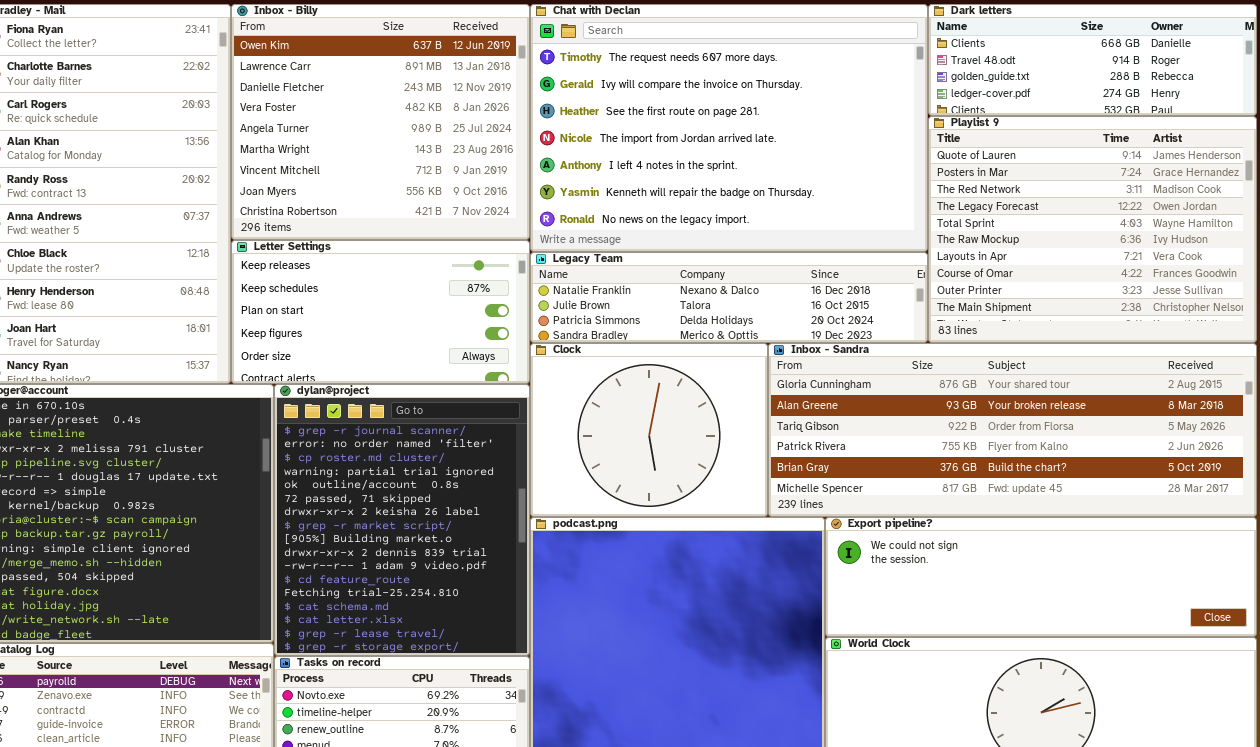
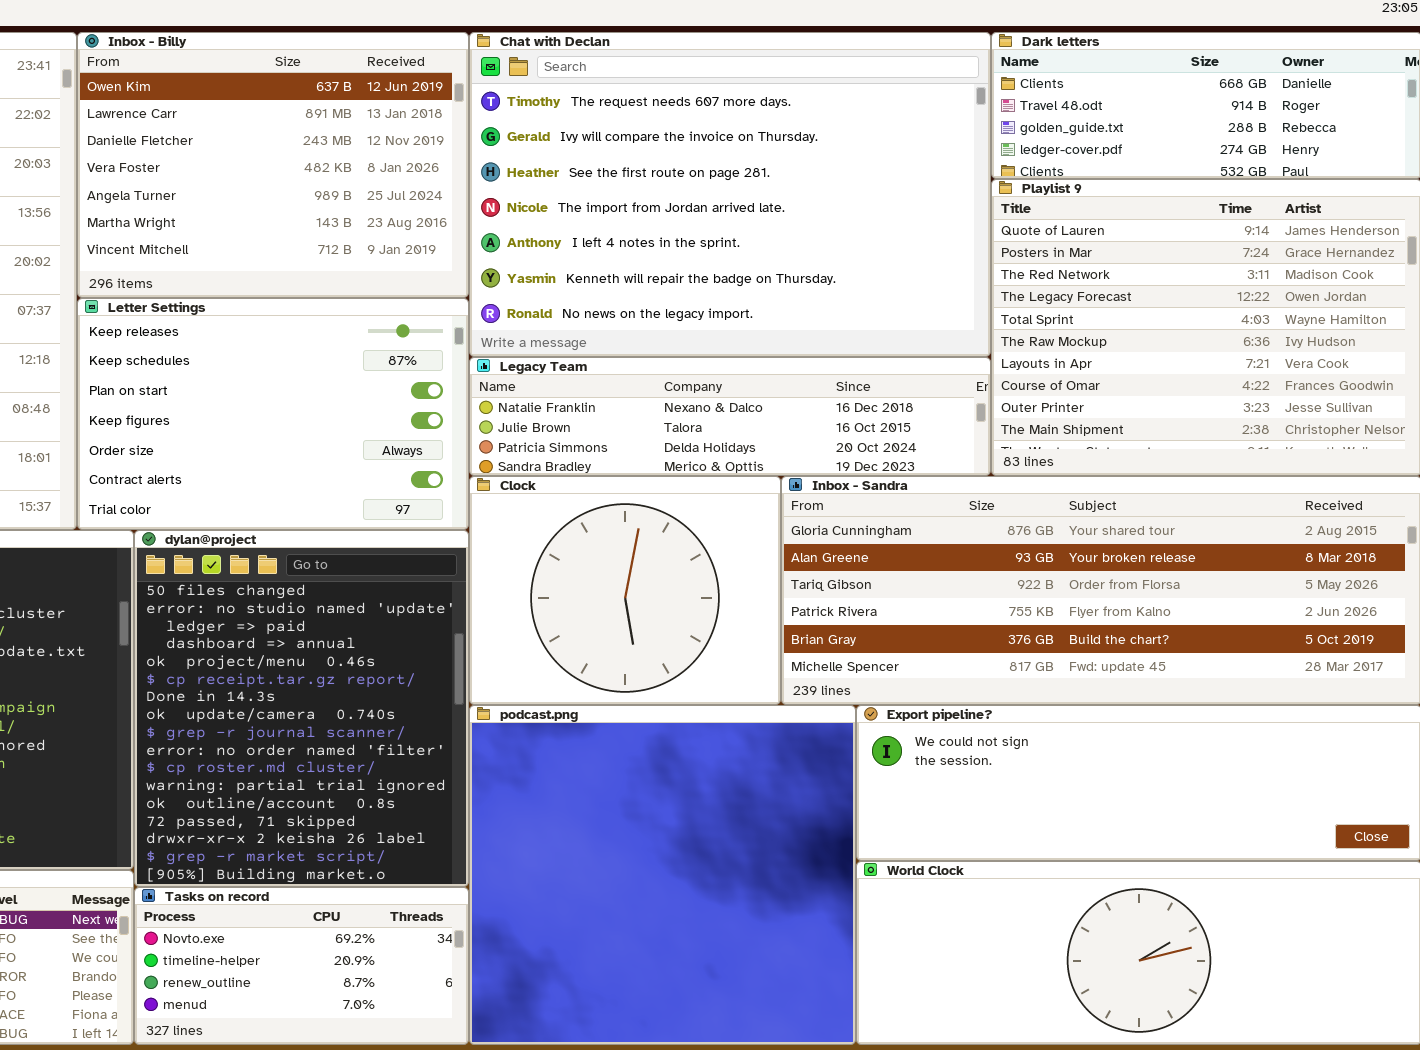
Inbox - Billy: [231,4,530,240] -> [77,32,469,298], resized
Letter Settings: [231,240,530,384] -> [77,298,469,530], resized
dylan@project: [274,384,530,656] -> [134,530,469,887], scrolled up 8 rows

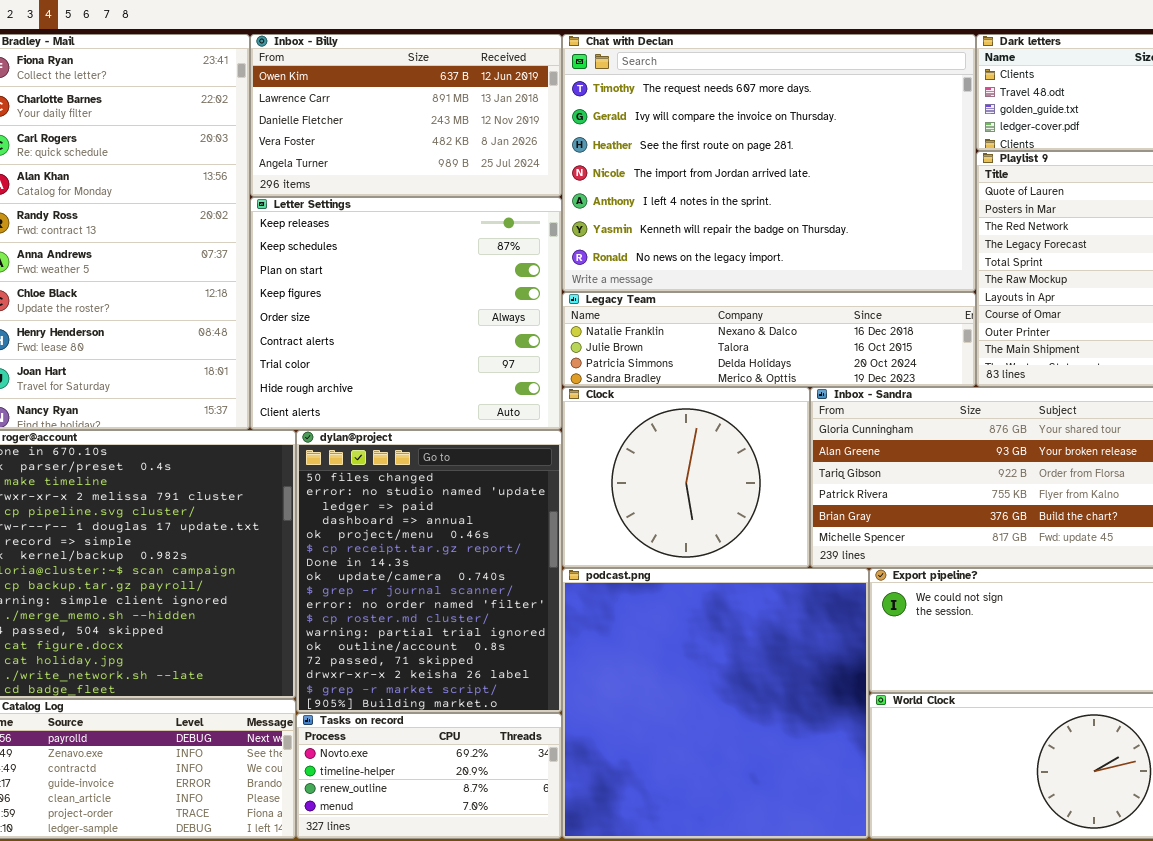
Inbox - Billy: [77,32,469,298] -> [250,34,562,197], resized
Letter Settings: [77,298,469,530] -> [250,197,562,430], resized

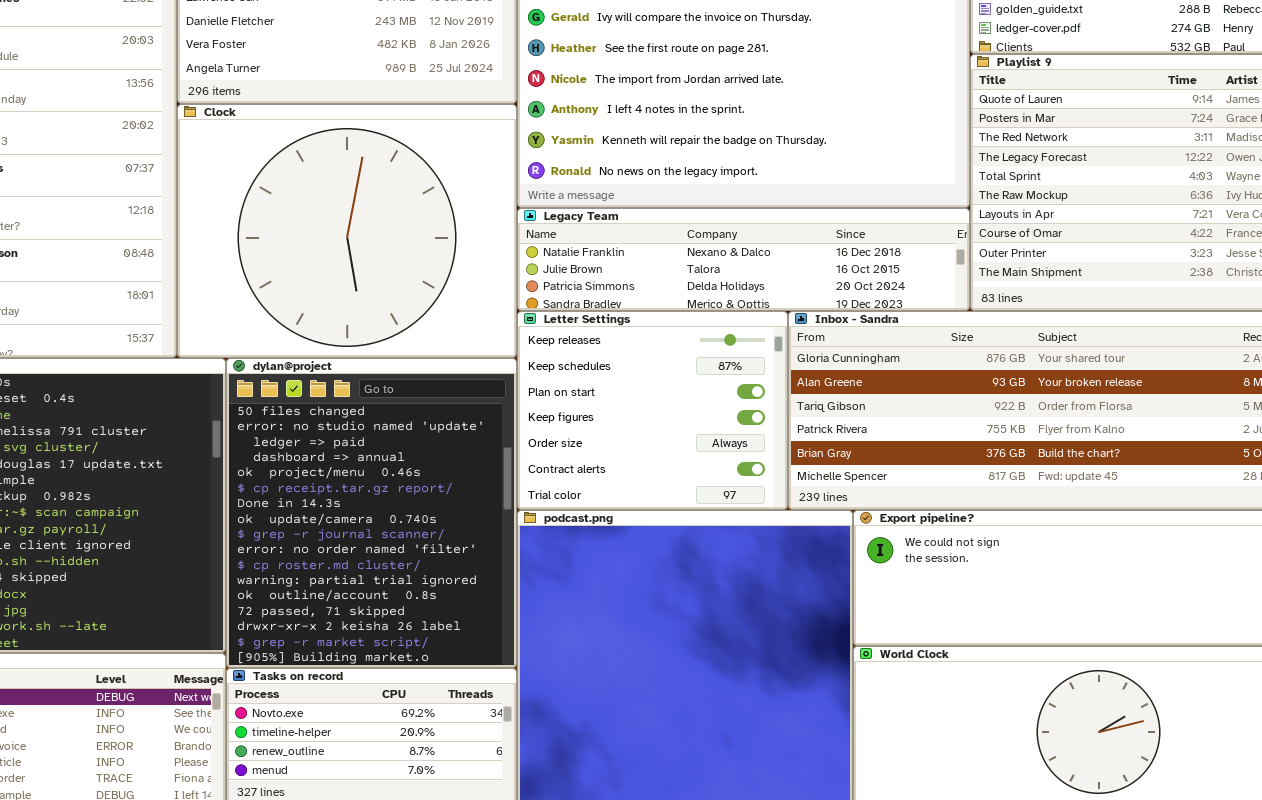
Letter Settings: [250,197,562,430] -> [517,311,788,510], moved, resized
Clock: [562,387,810,568] -> [177,104,517,358], moved, resized

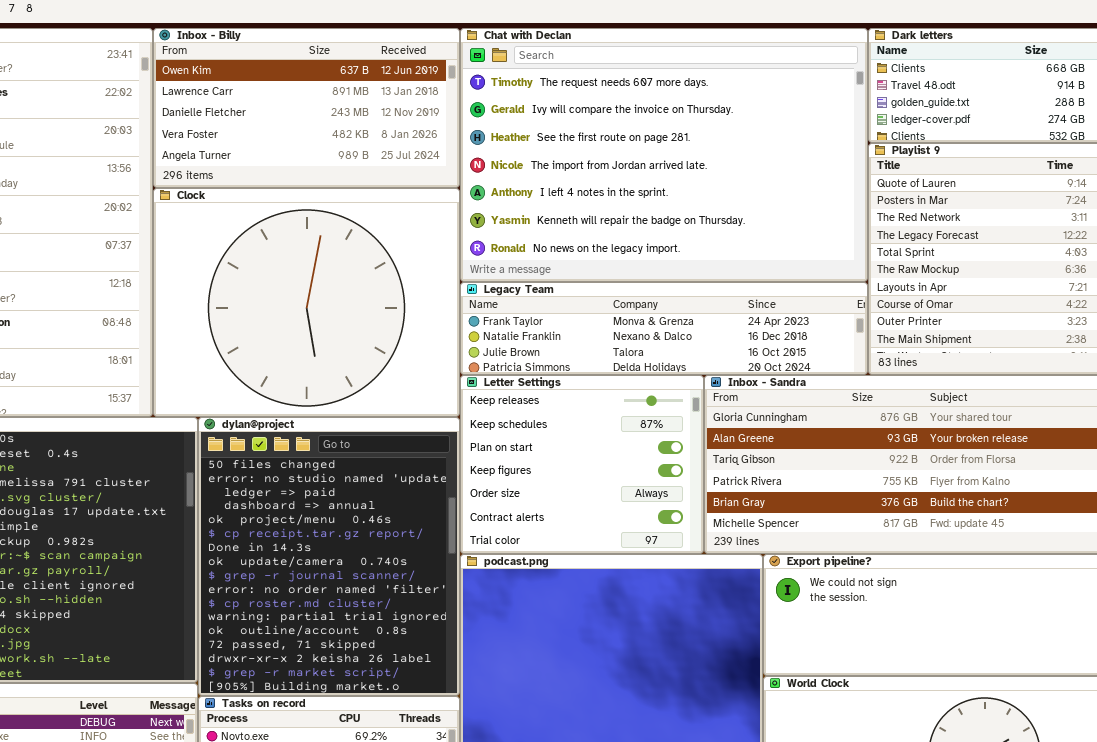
Legacy Team: [517,208,970,311] -> [460,282,868,375], scrolled up 1 row

